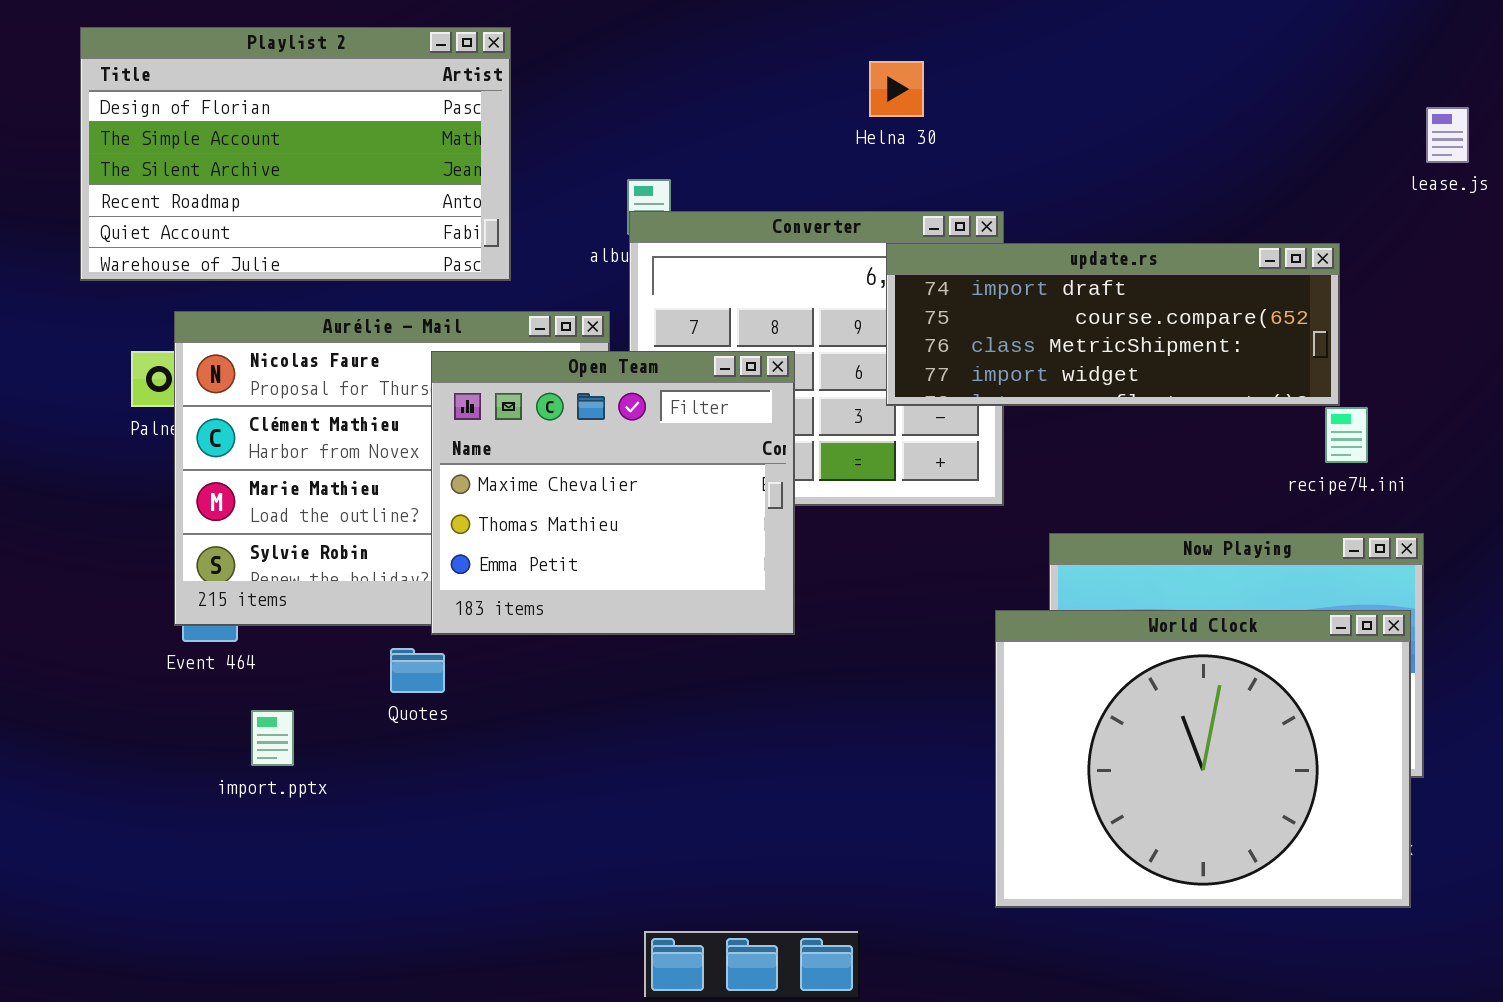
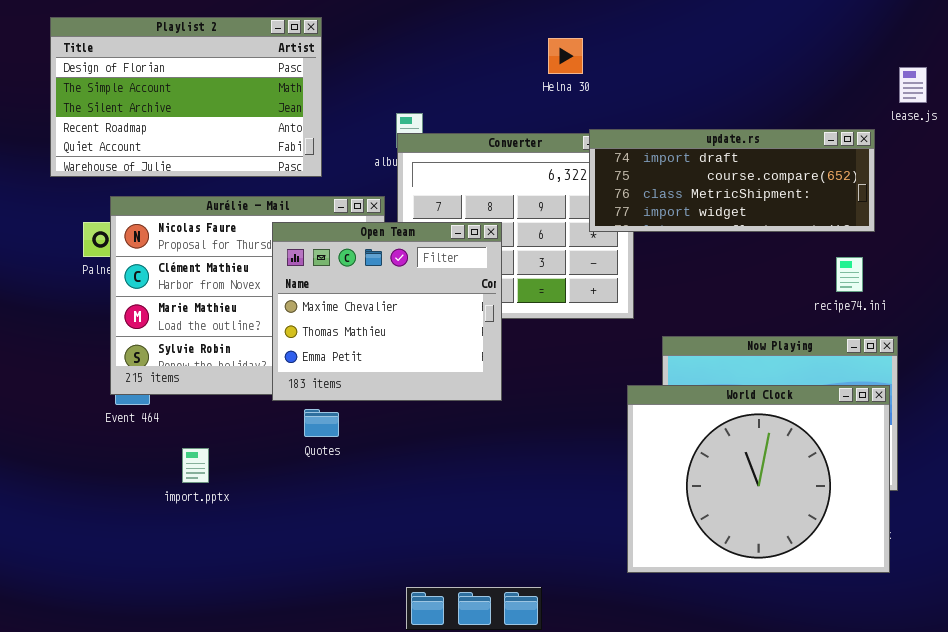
update.rs: [886,243,1340,406] -> [589,129,875,232], moved
Quotes: [390,648,445,693] -> [304,409,339,437], moved
import.pptx: [251,710,294,766] -> [182,448,209,483], moved

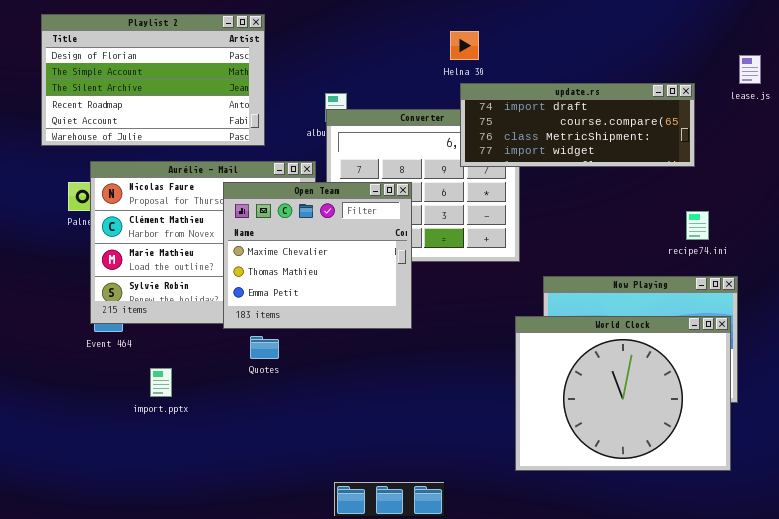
update.rs: [589,129,875,232] -> [460,83,695,167], moved

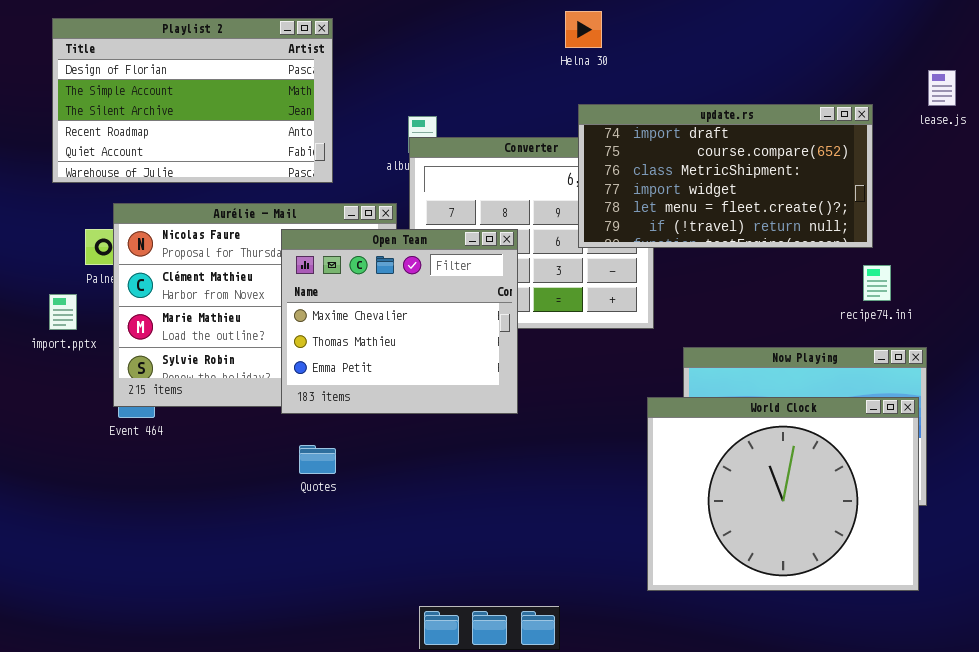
Helna 30: [450,31,479,60] -> [565,11,602,48], moved
update.rs: [460,83,695,167] -> [578,104,873,248], resized
Quotes: [250,336,279,359] -> [299,445,336,474], moved
import.pptx: [150,368,172,397] -> [49,294,77,330], moved

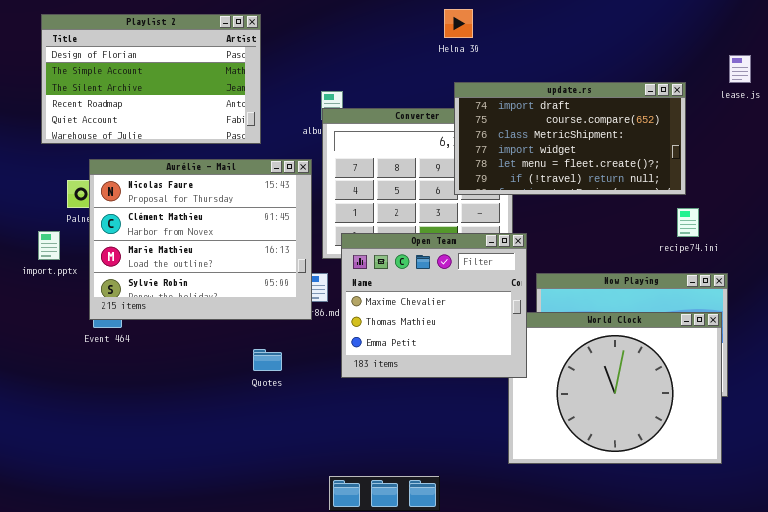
Open Team: [281,229,518,414] -> [341,233,527,378], moved
Quotes: [299,445,336,474] -> [253,349,282,371], moved

